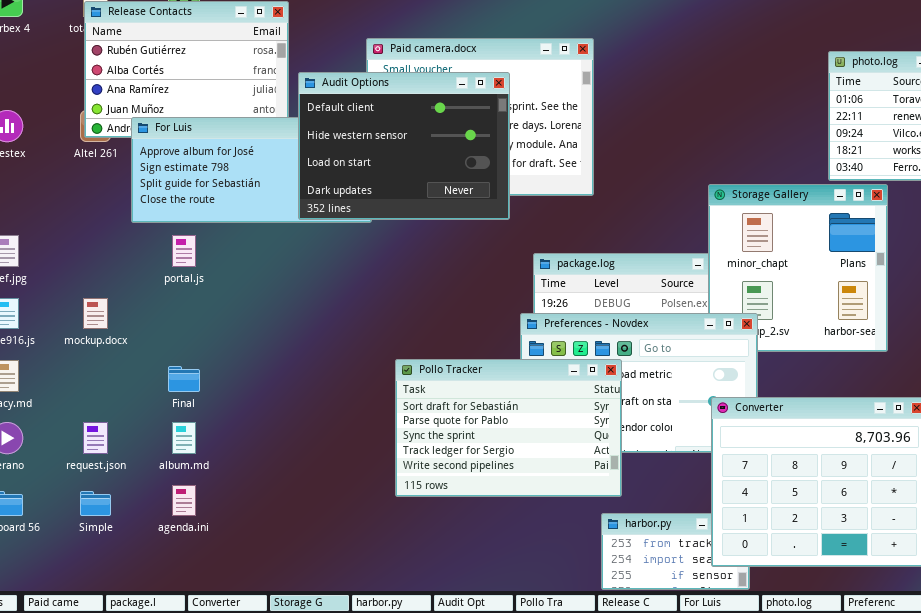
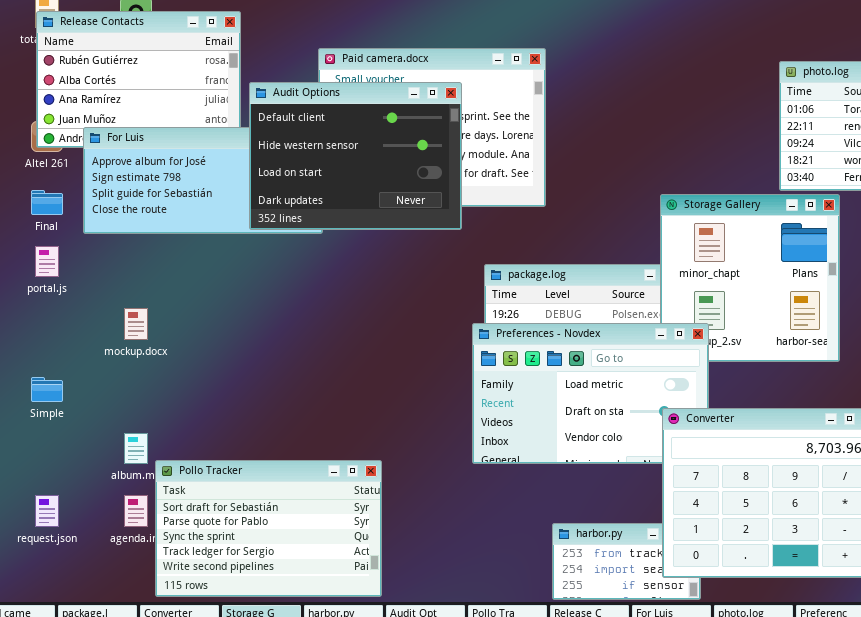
portal.js: [172,235,196,267] -> [35,246,59,277], moved
mockup.docx: [83,298,108,329] -> [124,308,148,340], moved
Pollo Tracker: [395,359,622,497] -> [155,460,382,597], moved
Final: [168,366,200,392] -> [31,190,63,215], moved
request.json: [83,422,108,454] -> [35,495,59,527], moved
Simple: [80,491,111,516] -> [31,377,63,402], moved

